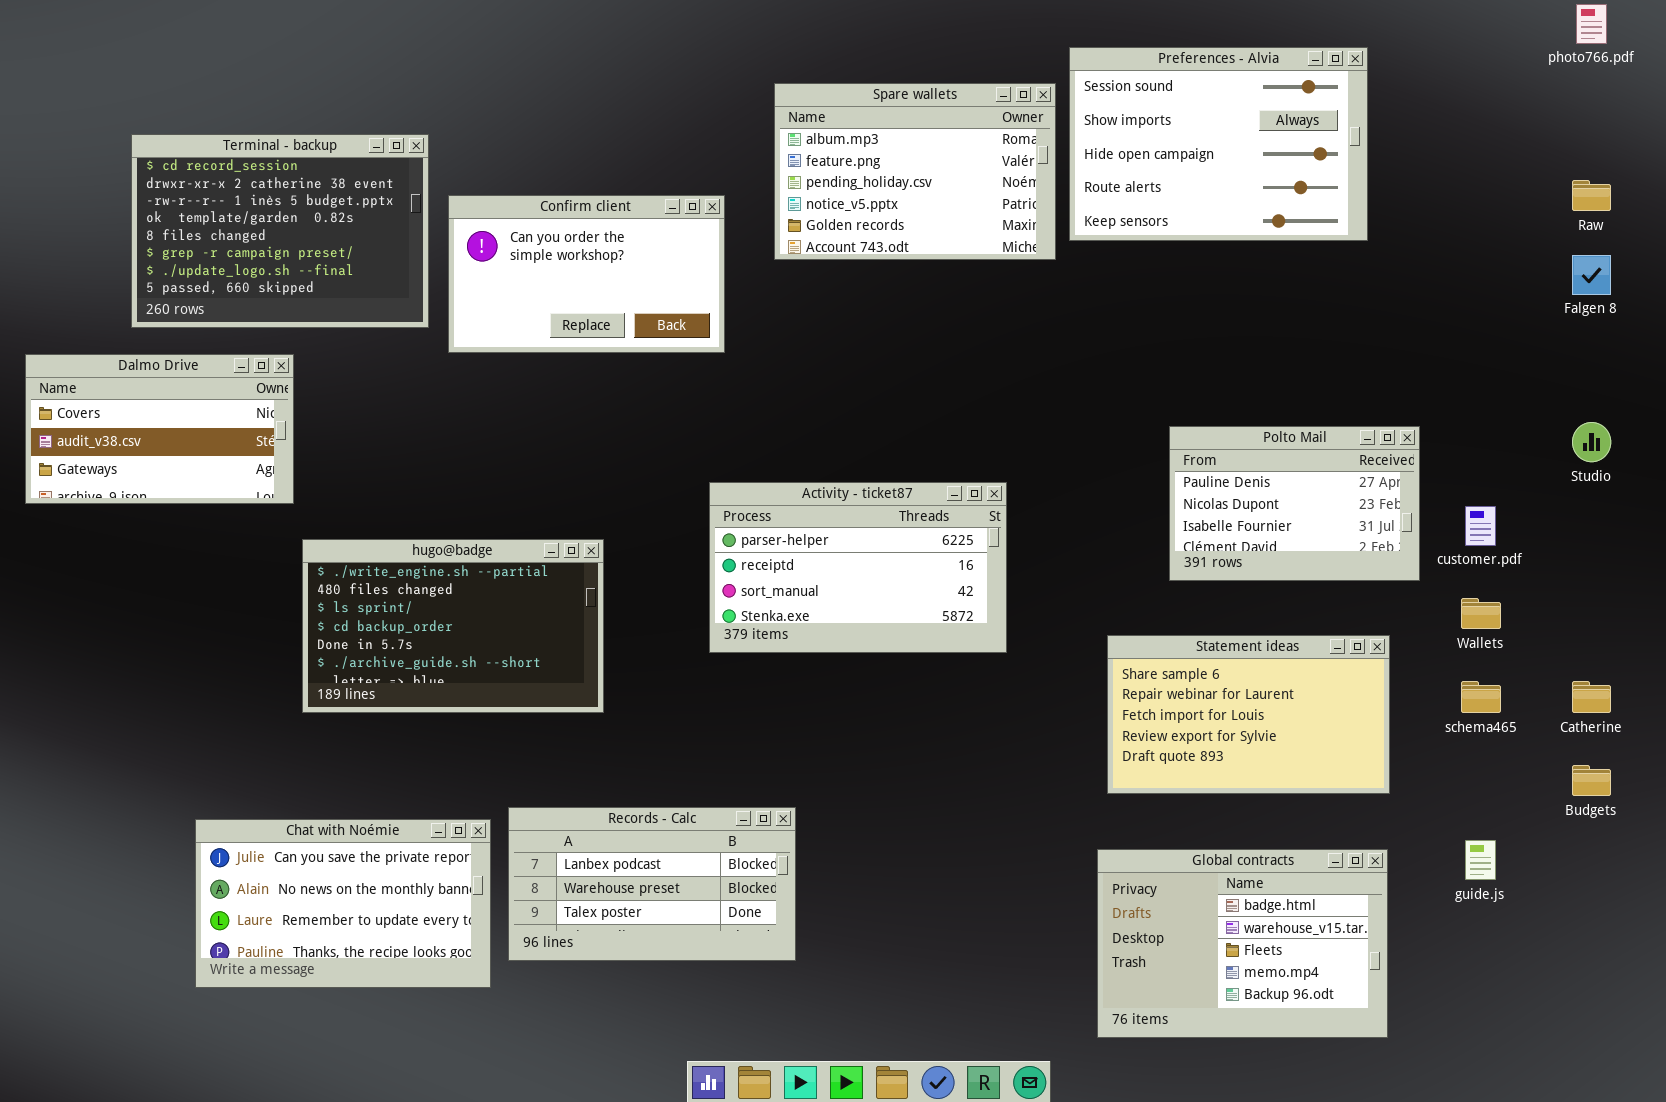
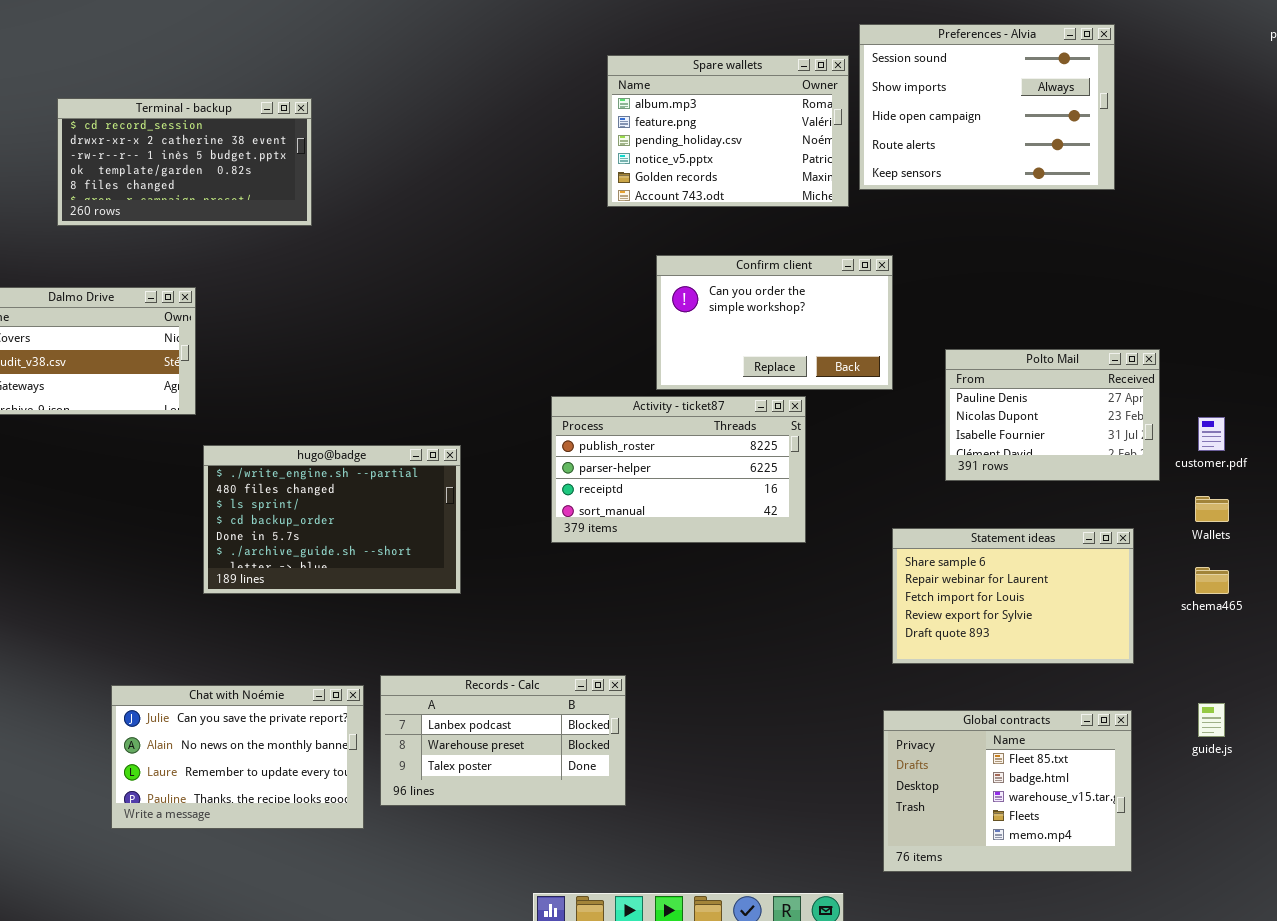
Terminal - backup: [131,134,429,328] -> [57,98,312,226], resized
Confirm client: [448,195,725,353] -> [656,255,893,390], moved
Activity - ticket87: [709,482,1007,653] -> [551,396,806,543], scrolled up 1 row
Global contracts: [1097,849,1388,1038] -> [883,710,1132,872], scrolled up 1 row

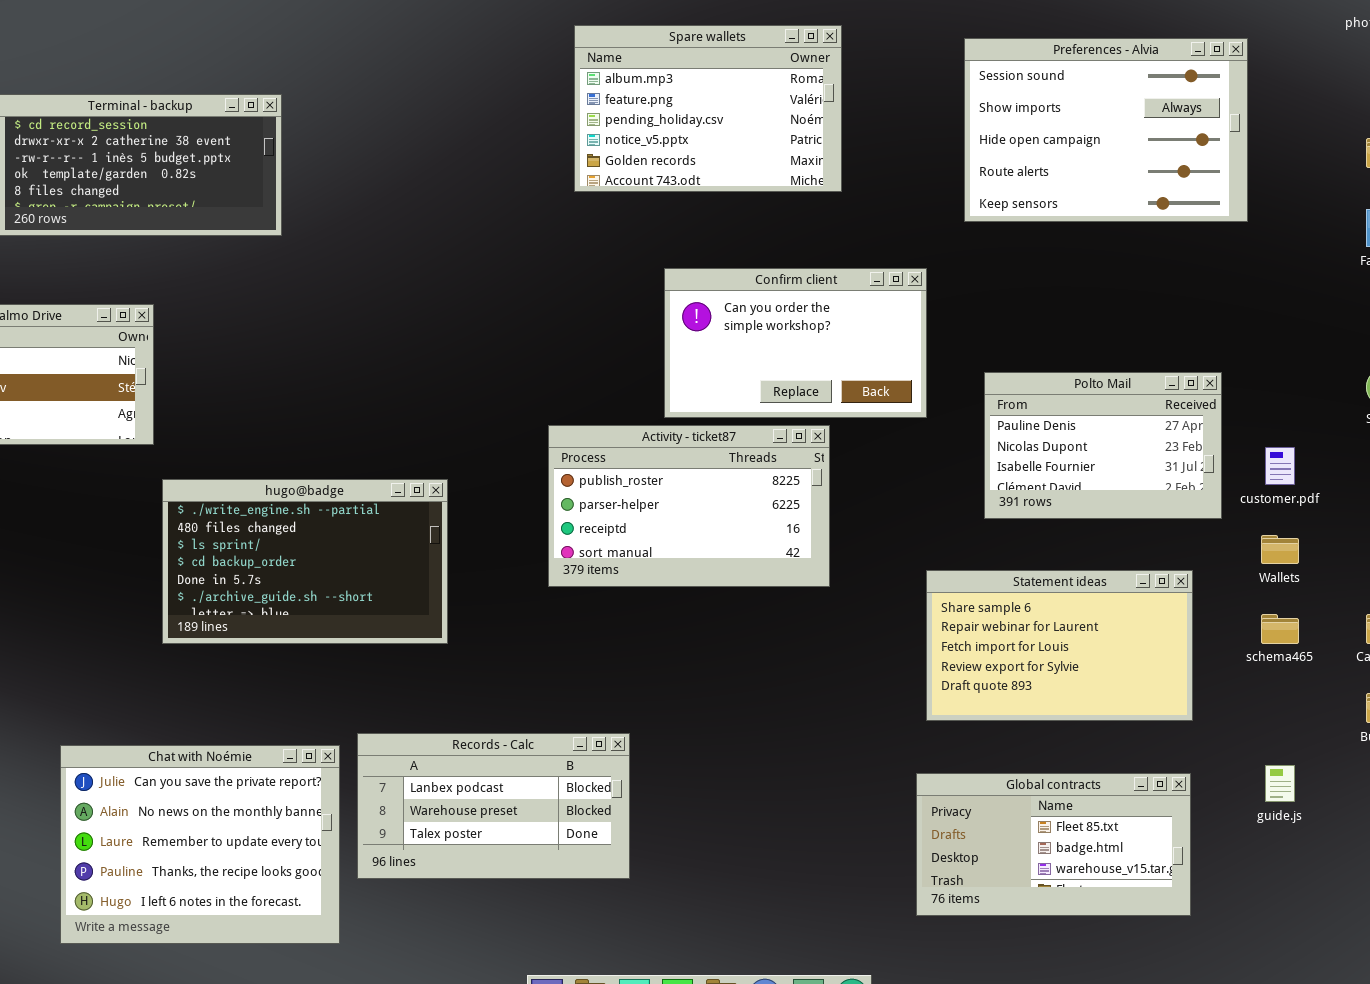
Preferences - Alvia: [859,24,1115,190] -> [964,38,1248,222], moved
Spare wallets: [607,55,849,207] -> [574,25,842,192], moved
Chat with Noémie: [111,685,364,829] -> [60,745,340,944], resized
Global contracts: [883,710,1132,872] -> [916,773,1191,916], resized

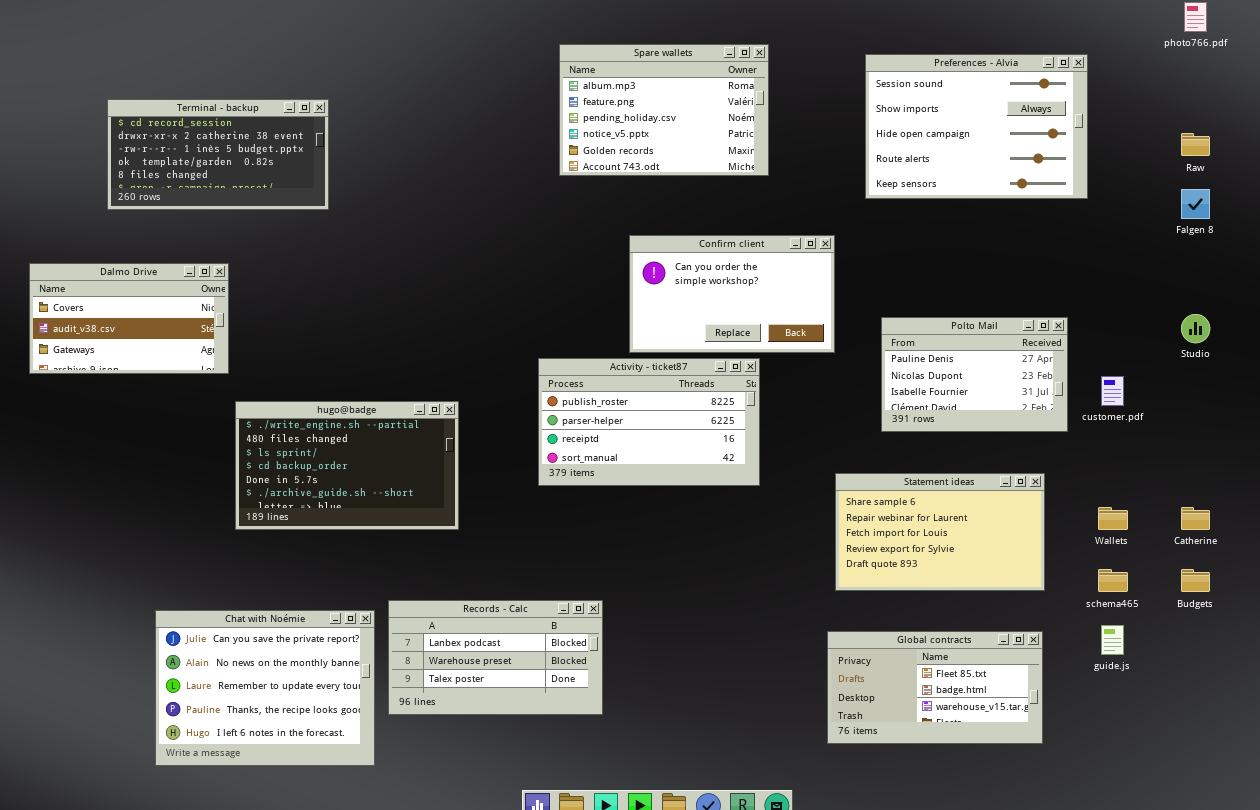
Wallets: [1261,535,1299,564] -> [1098,507,1128,530], moved
schema465: [1261,614,1299,644] -> [1098,569,1128,592], moved

